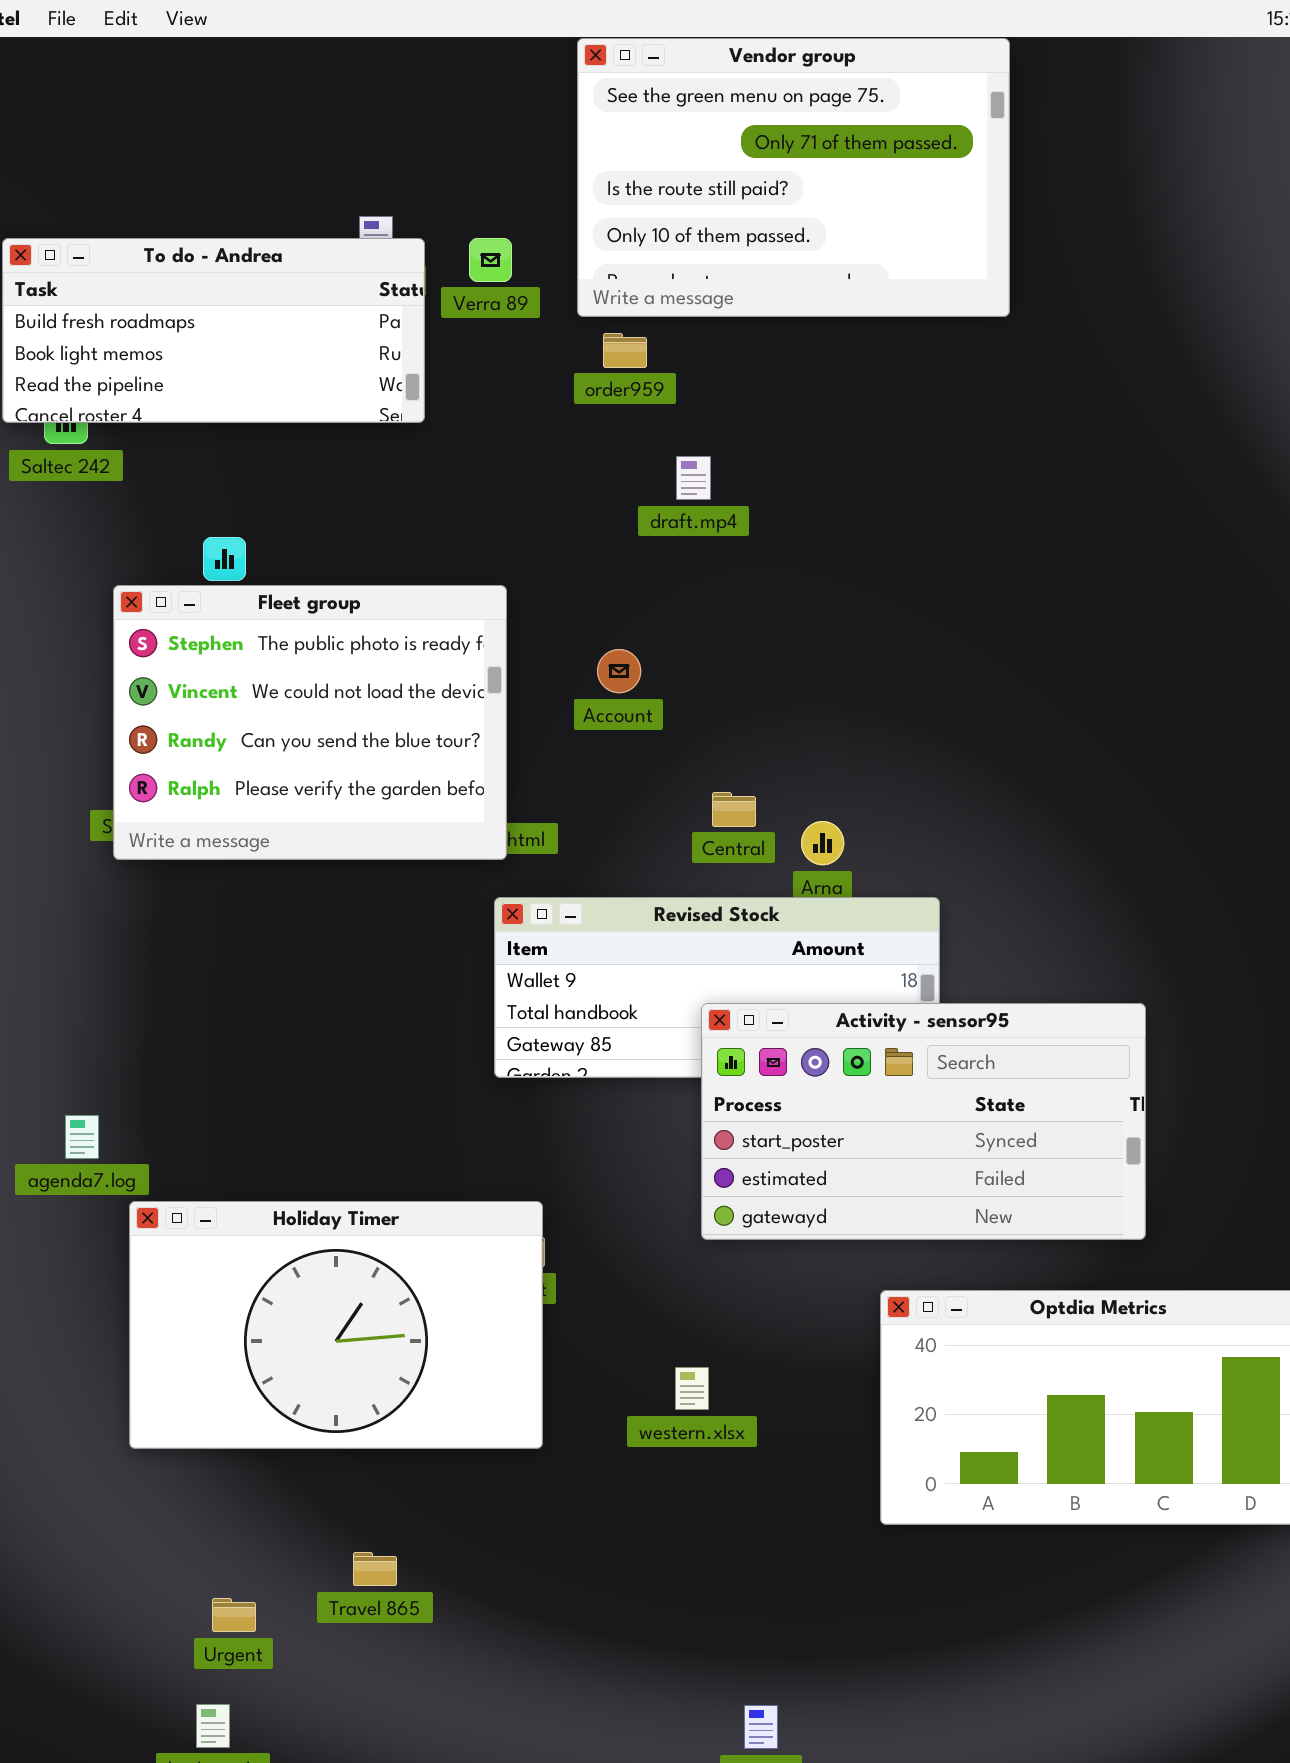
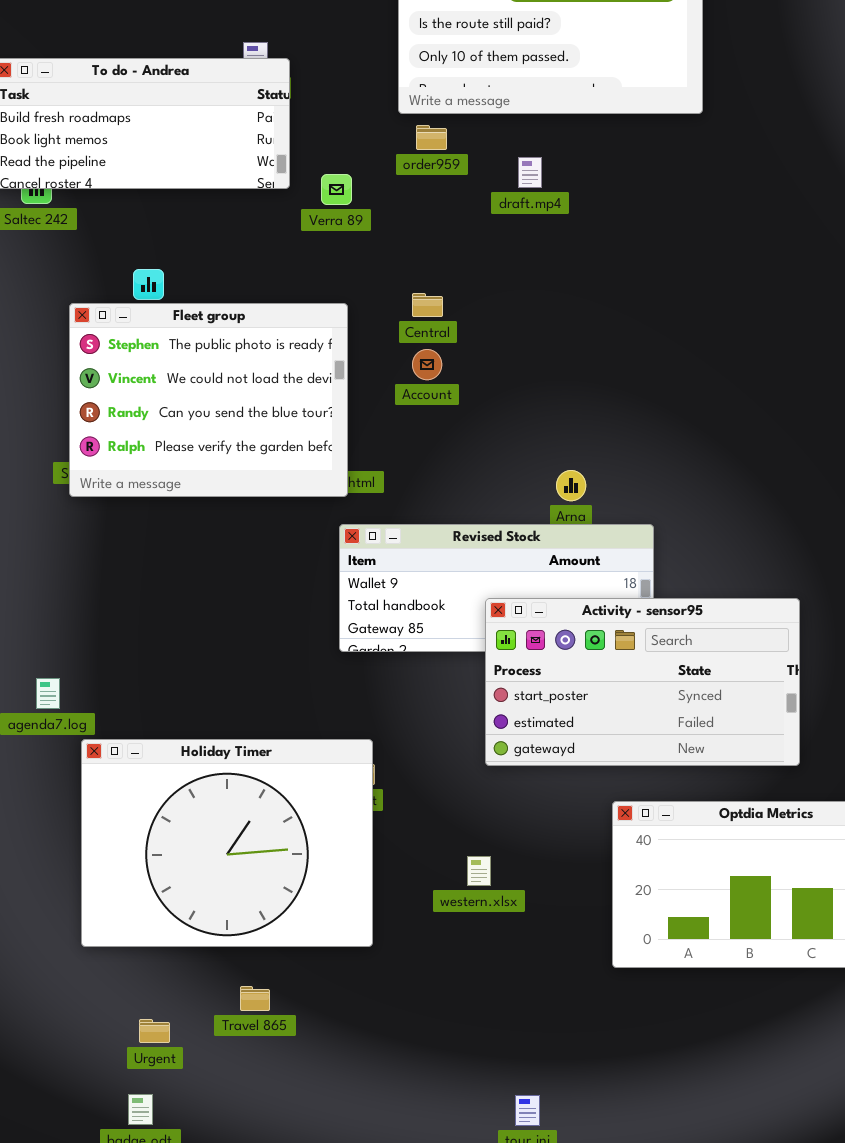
Verra 89: [469,238,512,282] -> [321,174,352,205], moved
draft.mp4: [676,456,711,500] -> [518,157,542,188], moved
Central: [712,792,756,827] -> [412,293,443,317], moved
Holiday Timer: [129,1201,543,1449] -> [81,739,373,947], resized

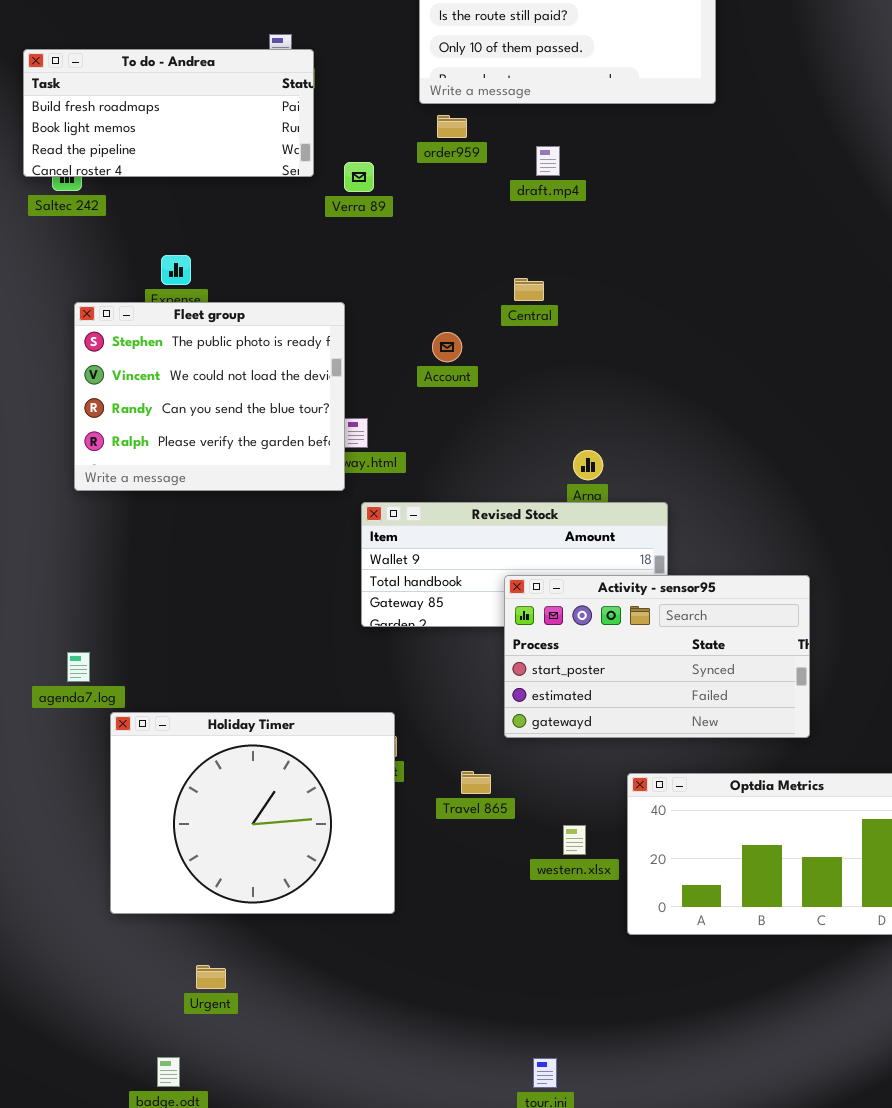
Central: [412,293,443,317] -> [514,278,544,301], moved
Fleet group: [69,303,348,497] -> [74,302,345,491], moved
western.xlsx: [467,856,491,886] -> [563,825,586,855], moved
Travel 865: [240,986,270,1011] -> [461,771,491,794], moved
Urgent: [139,1019,170,1043] -> [196,965,226,989], moved

